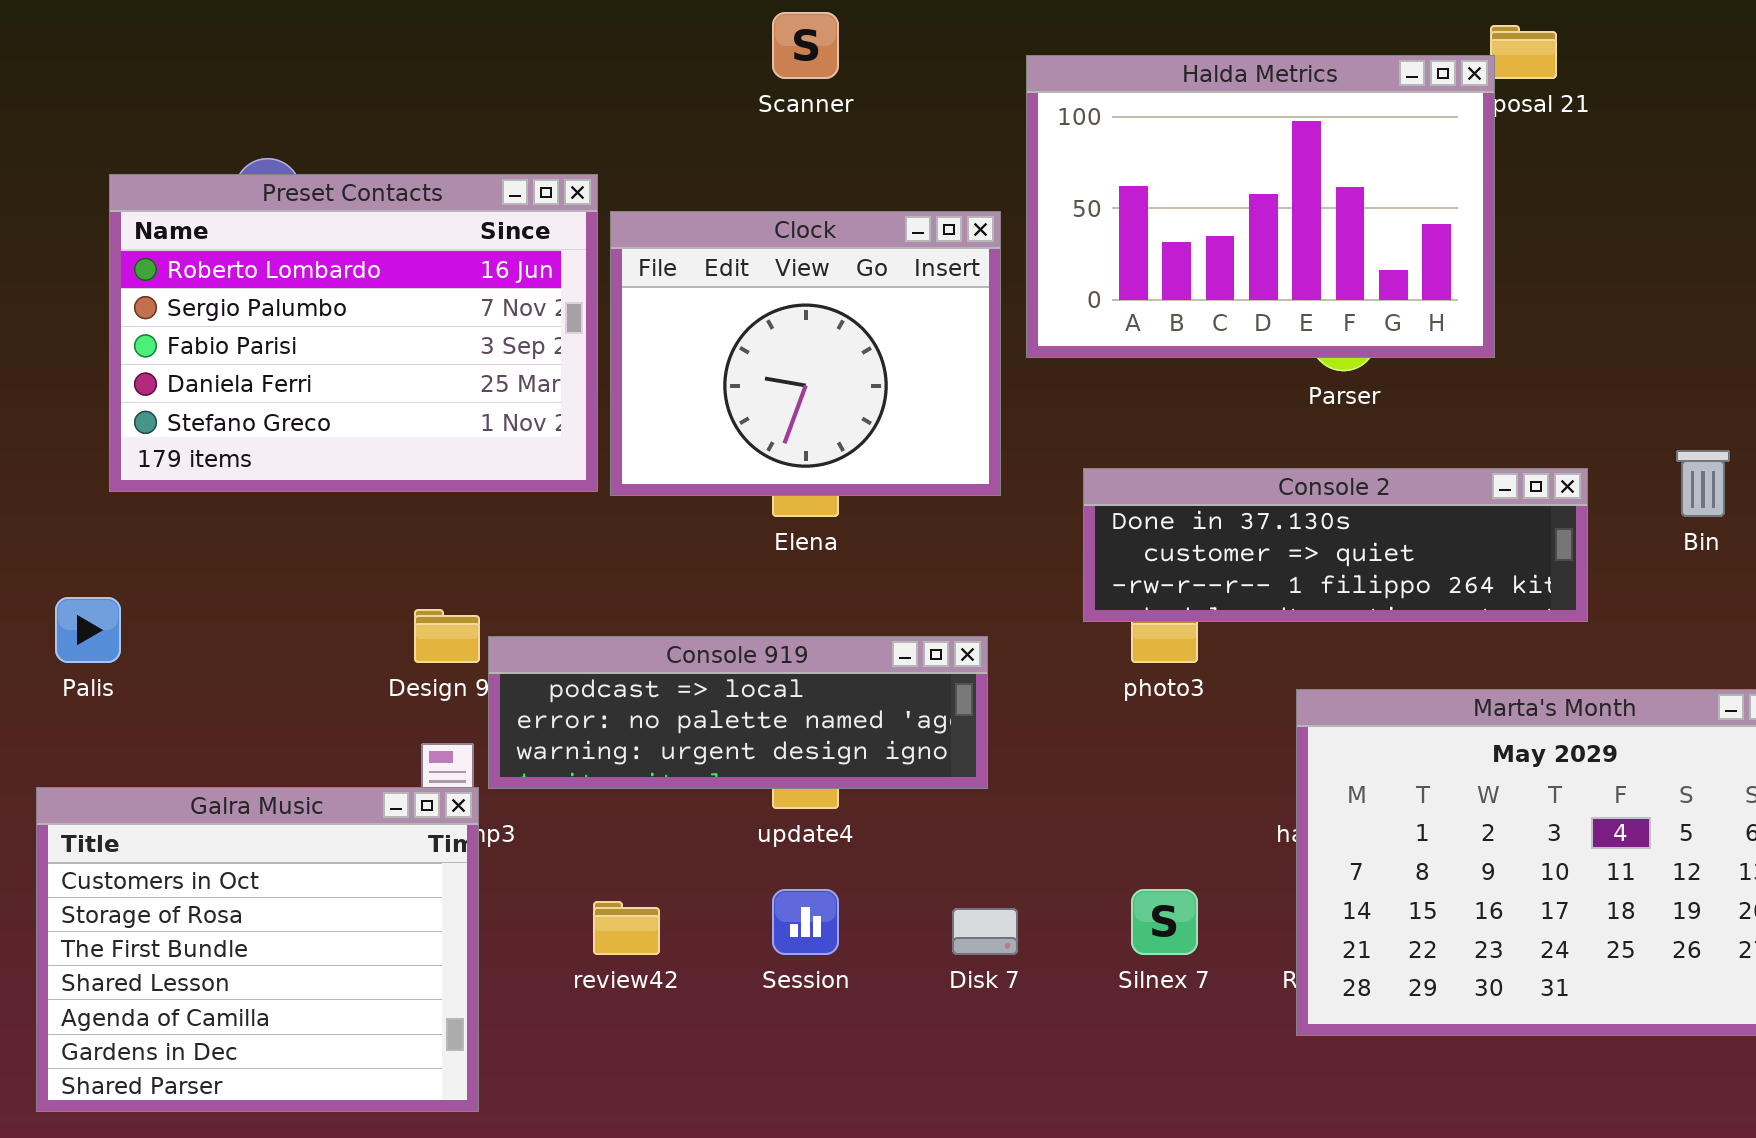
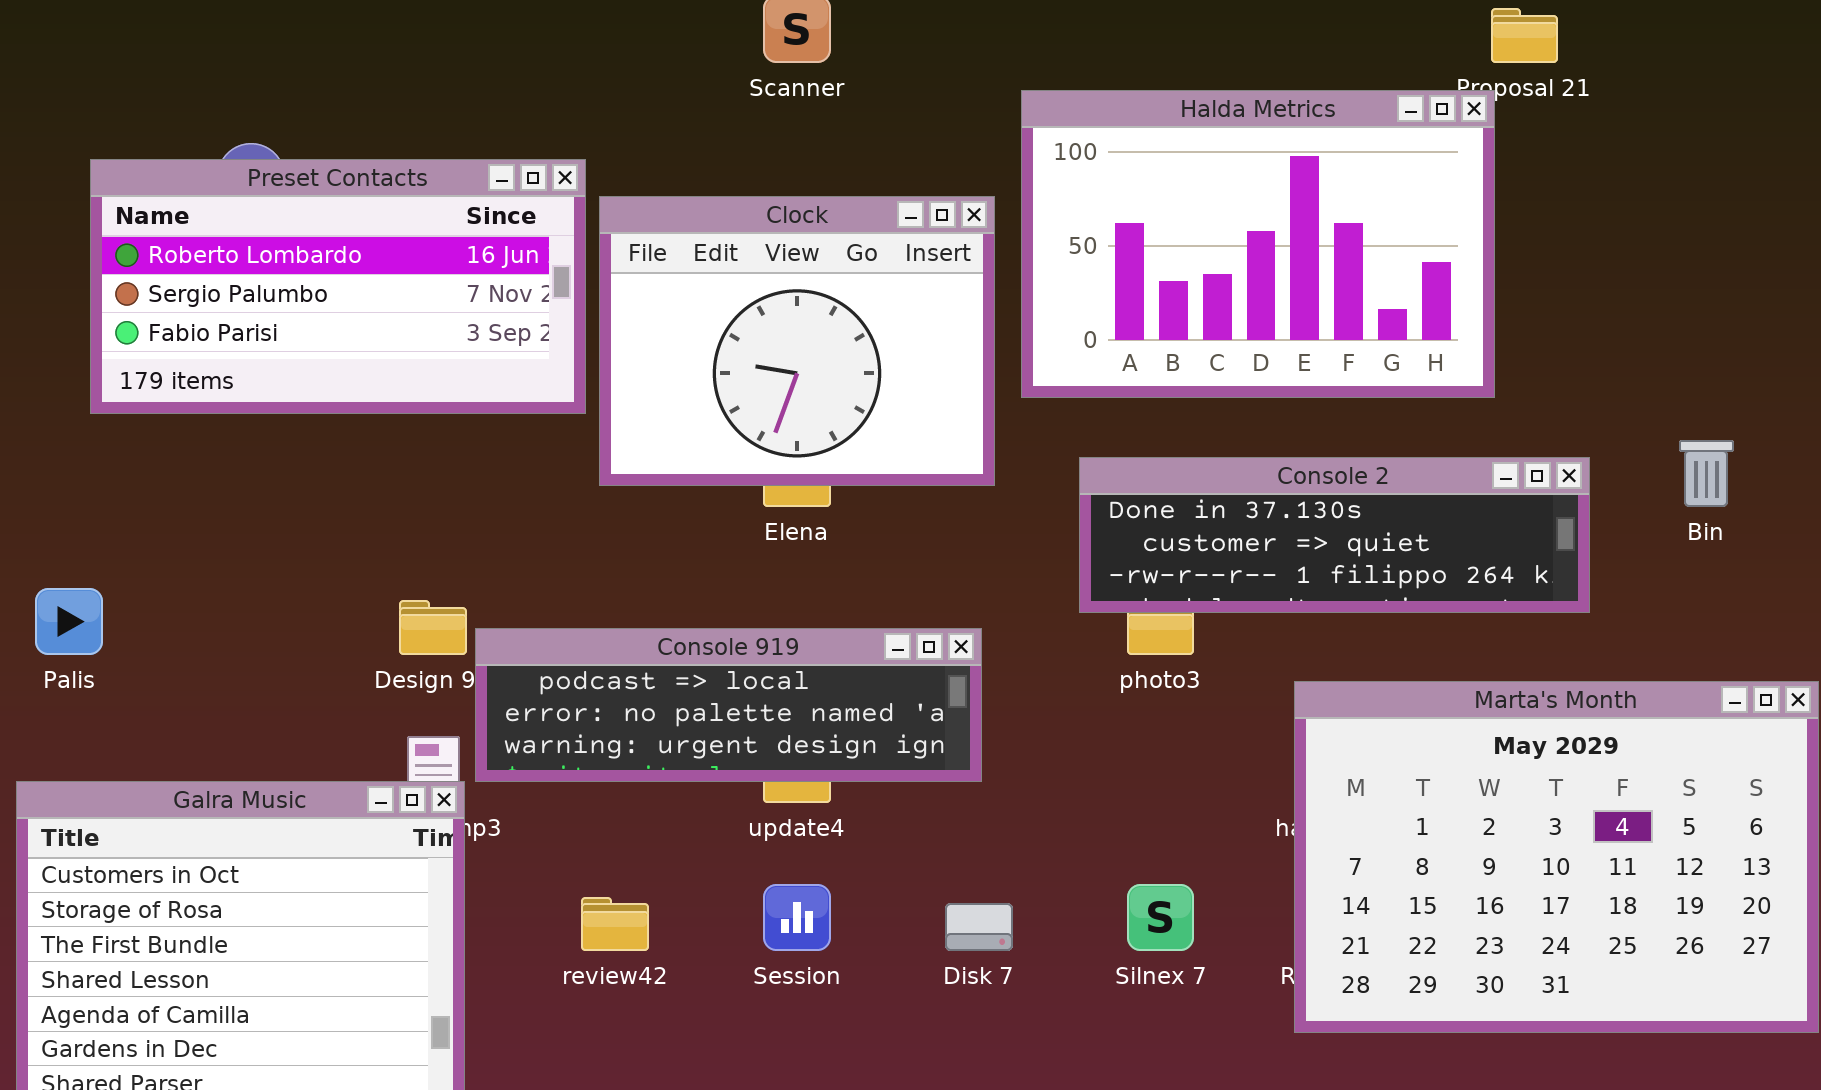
Halda Metrics: [1026,55,1495,358] -> [1021,90,1495,398], moved
Preset Contacts: [109,174,598,492] -> [90,159,586,414], resized

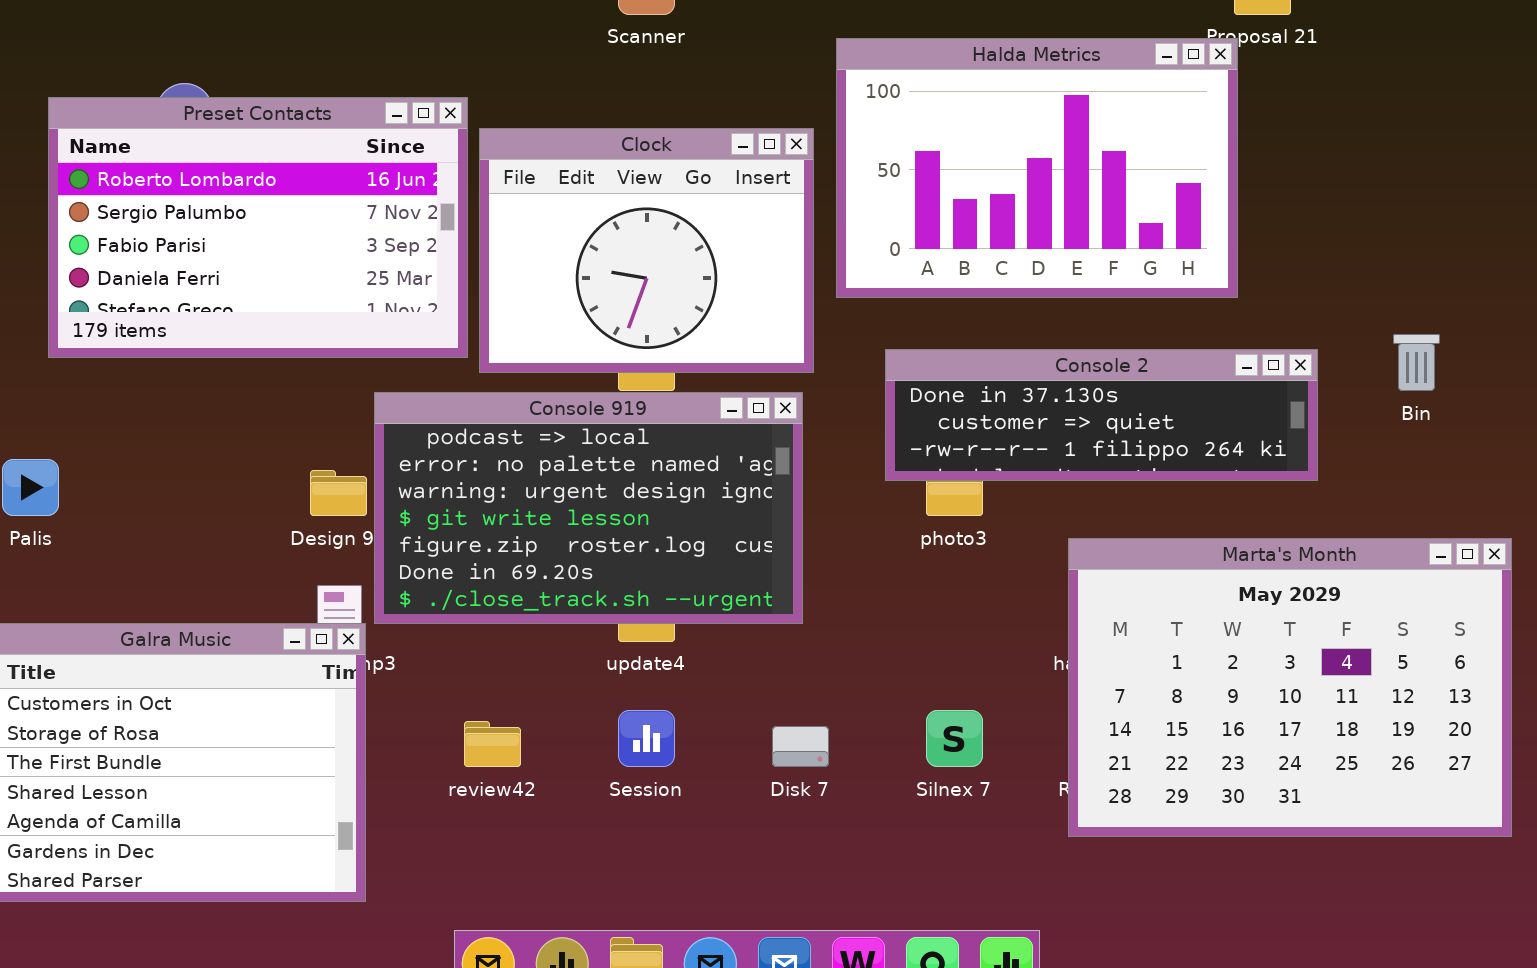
Preset Contacts: [90,159,586,414] -> [48,97,468,358], resized
Console 919: [475,628,982,782] -> [374,392,803,624], resized

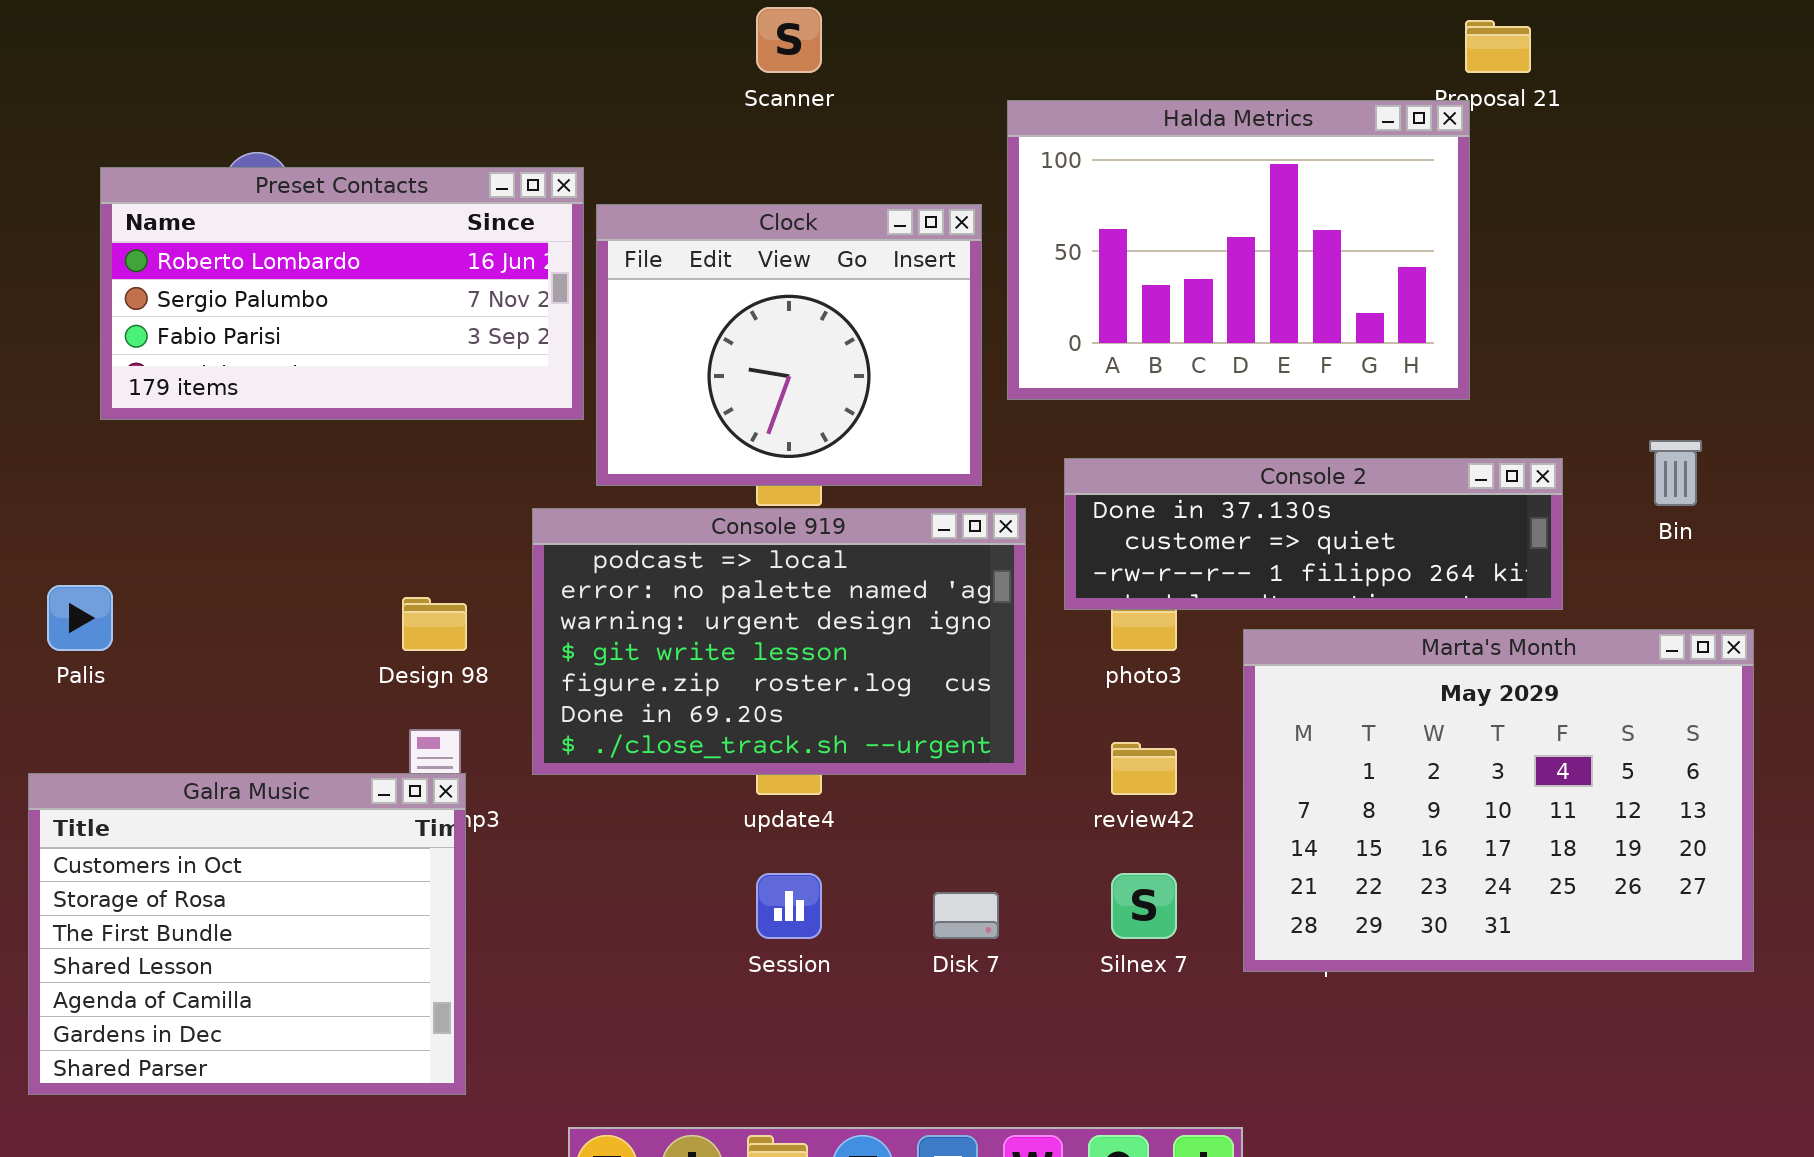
Preset Contacts: [48,97,468,358] -> [100,167,584,420], resized
Console 919: [374,392,803,624] -> [532,508,1026,775], moved
Marta's Month: [1068,538,1512,837] -> [1243,629,1754,972], moved
review42: [464,721,521,767] -> [1111,742,1177,795], moved

